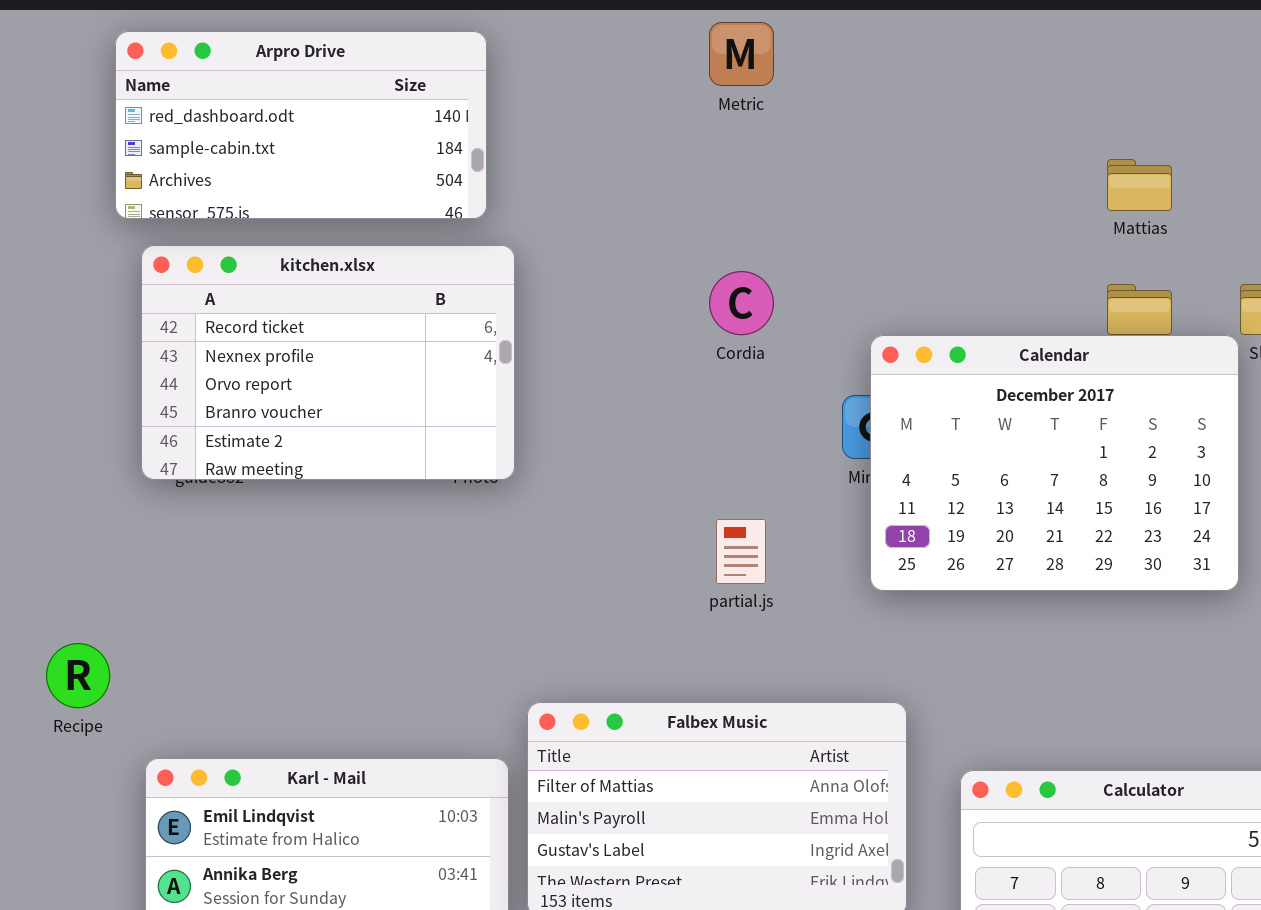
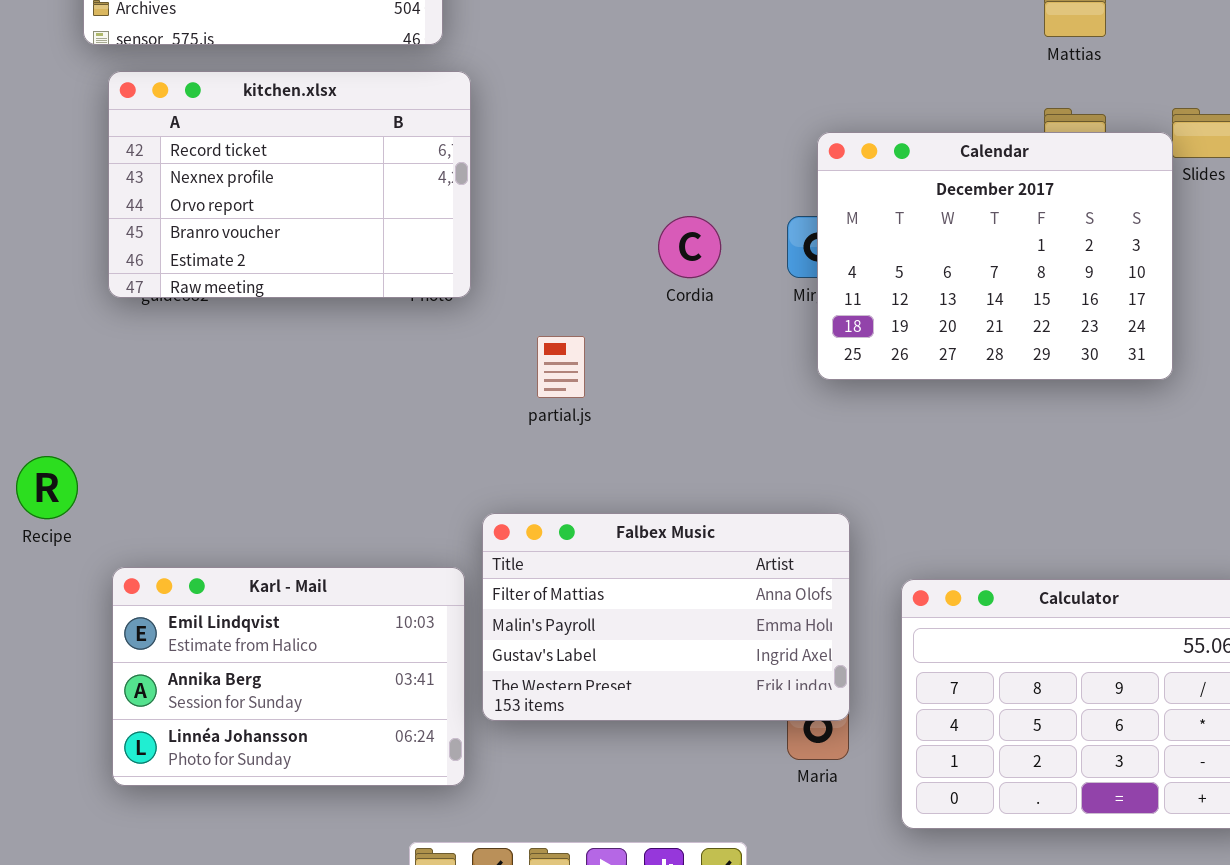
Cordia: [709,271,774,335] -> [658,216,721,278], moved
Calendar: [870,335,1239,591] -> [817,132,1173,380], moved
partial.js: [716,519,766,584] -> [537,336,585,398], moved

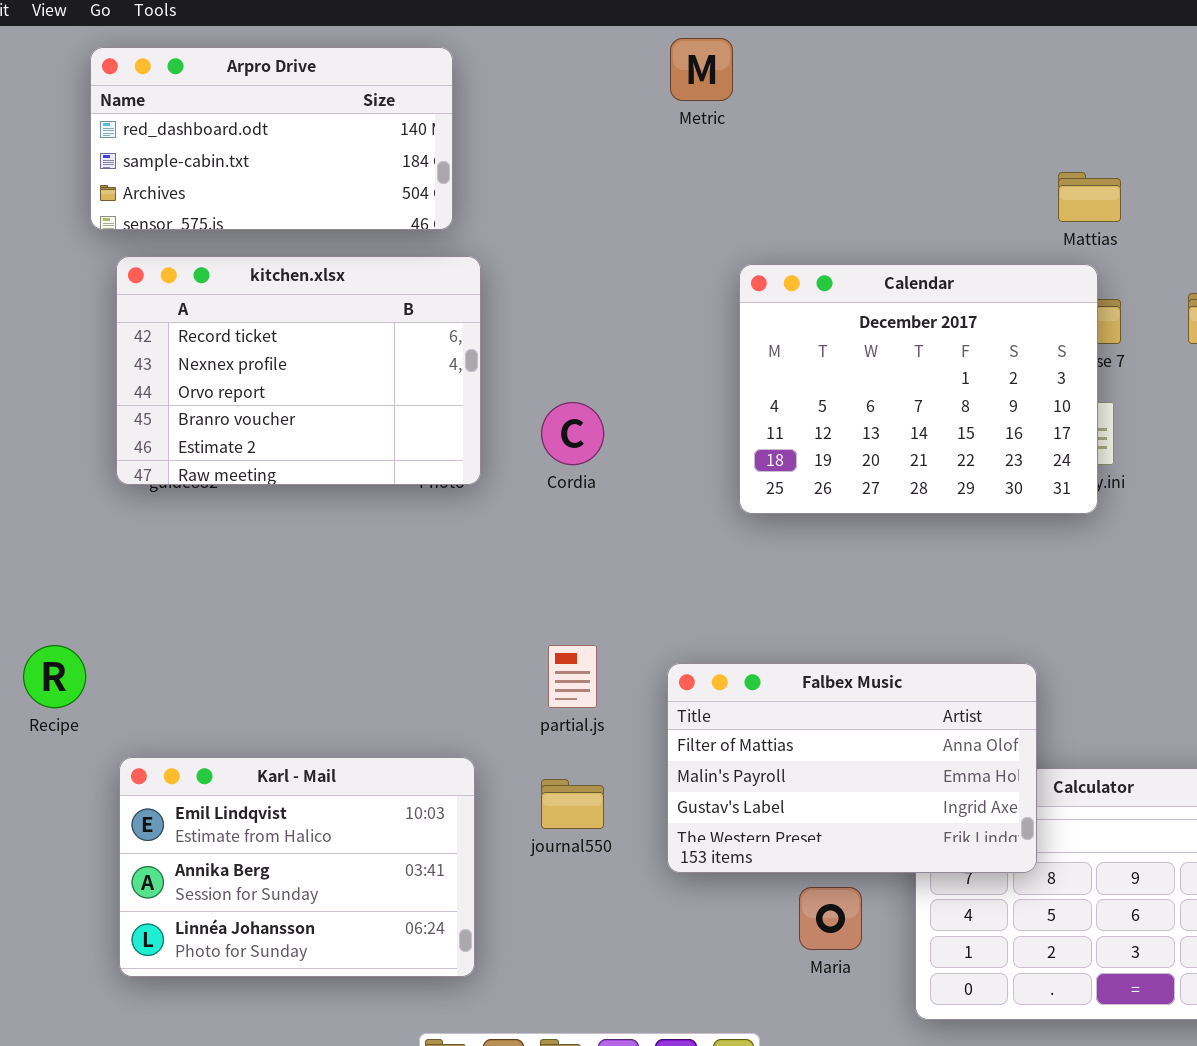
Calendar: [817,132,1173,380] -> [739,264,1098,514], moved
Cordia: [658,216,721,278] -> [541,402,604,465], moved
partial.js: [537,336,585,398] -> [548,645,597,708], moved
Falbex Music: [482,513,850,721] -> [667,663,1037,873], moved

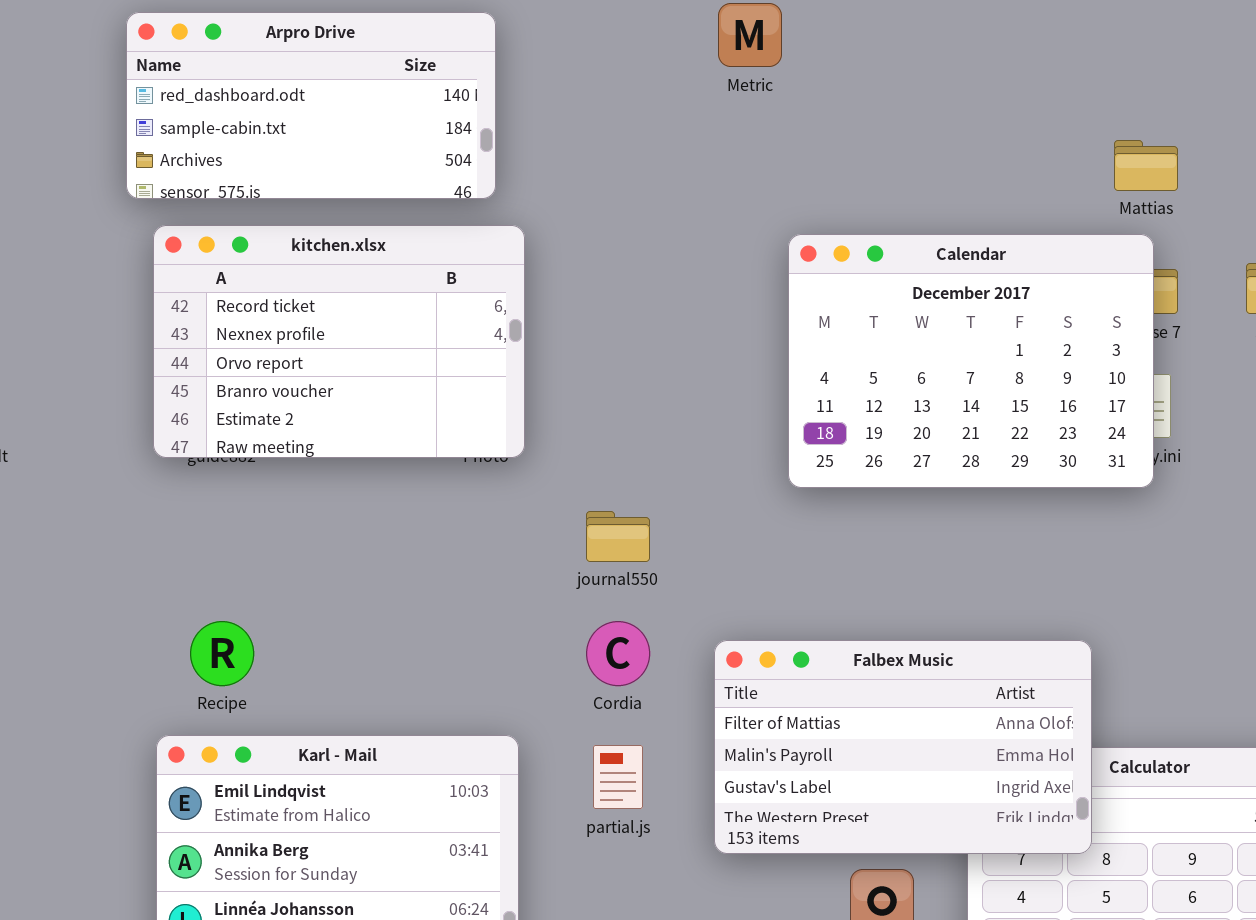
Cordia: [541,402,604,465] -> [586,621,650,686], moved
Recipe: [23,645,86,708] -> [190,621,254,686], moved
partial.js: [548,645,597,708] -> [593,745,643,809], moved
journal550: [541,779,604,829] -> [586,511,650,562], moved

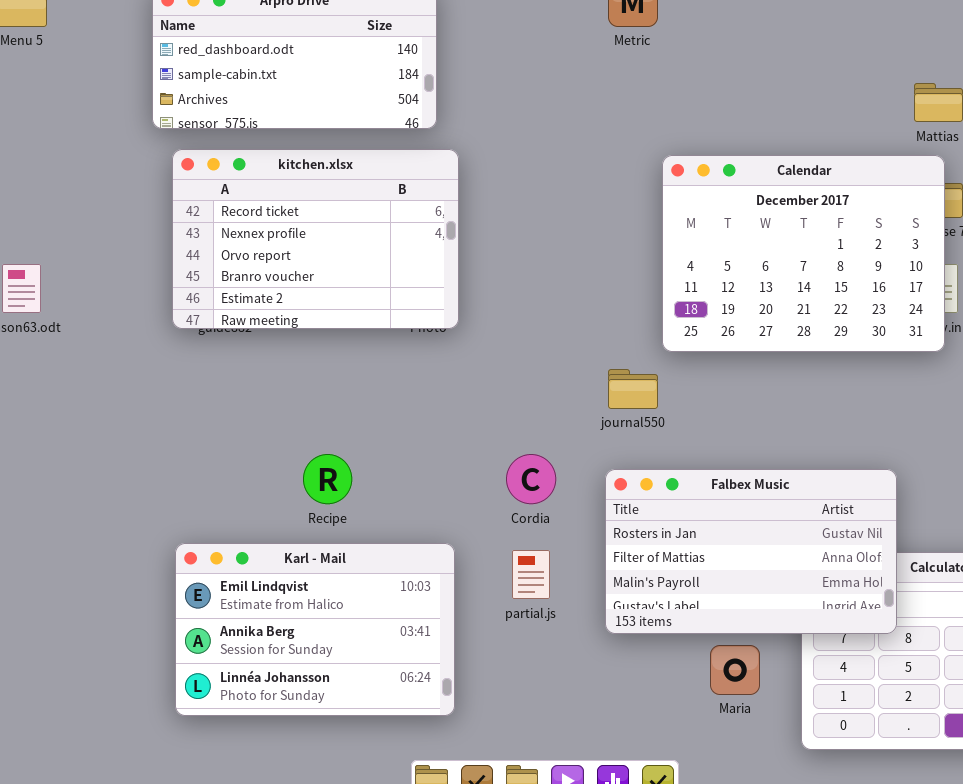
journal550: [586,511,650,562] -> [608,369,658,409], moved
Recipe: [190,621,254,686] -> [303,454,352,504], moved
Falbex Music: [714,640,1092,854] -> [605,469,897,634], scrolled up 1 row

